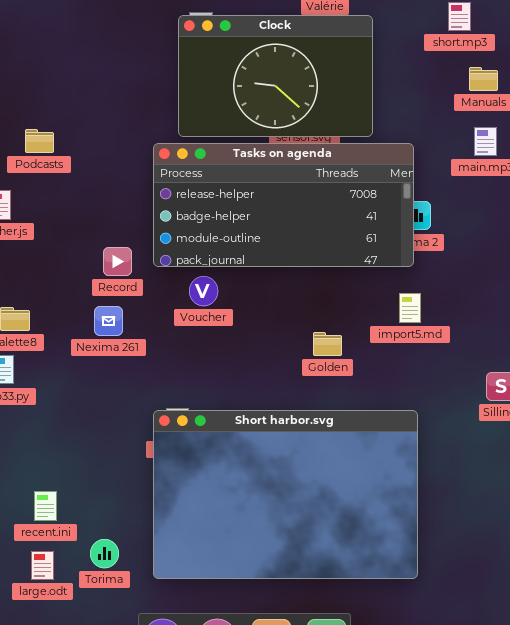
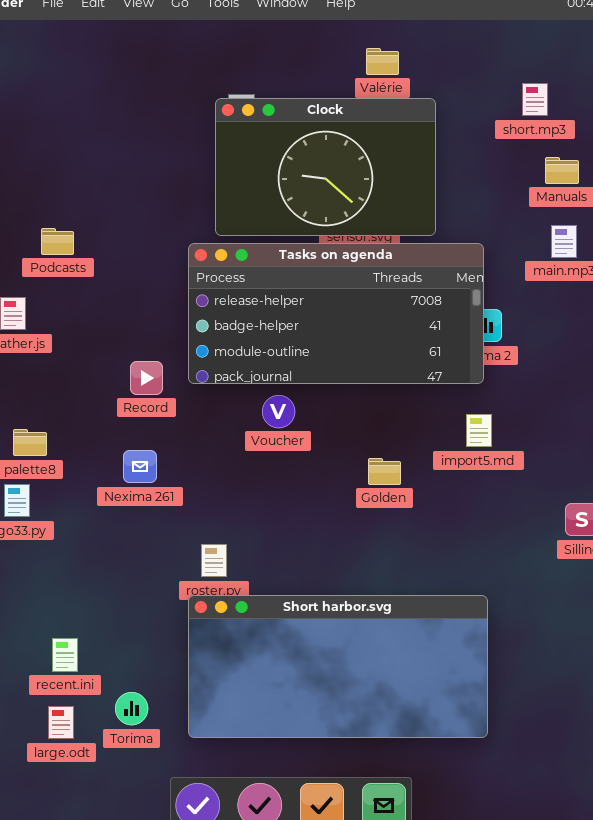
Voucher: [189,276,218,306] -> [262,395,295,428], moved
Nexima 261: [94,306,123,336] -> [123,450,157,483], moved
Short harbor.svg: [153,410,418,579] -> [188,595,488,738], resized

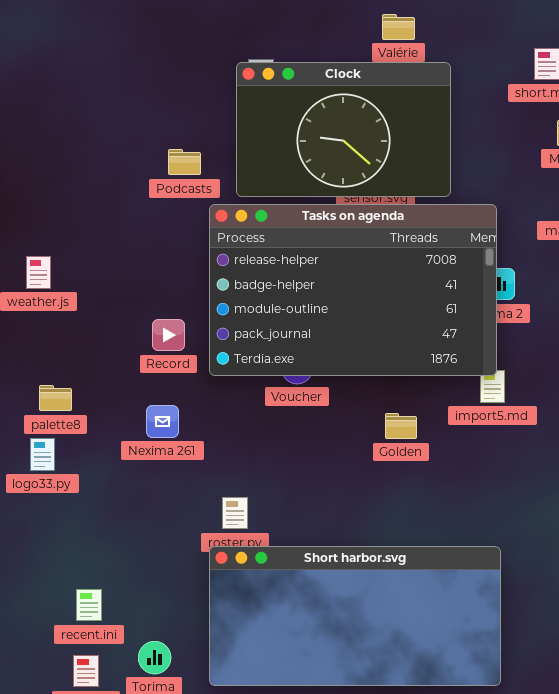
Podcasts: [41,228,74,255] -> [168,149,201,175], moved
Tasks on agenda: [188,243,484,384] -> [209,204,497,376], resized

